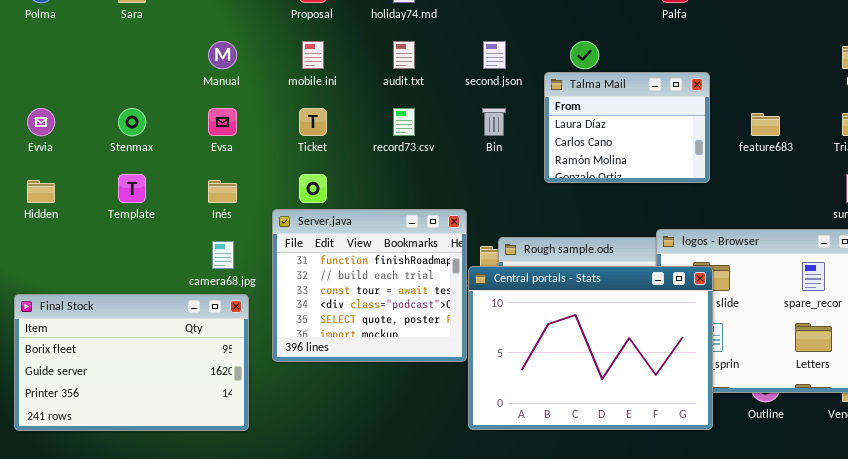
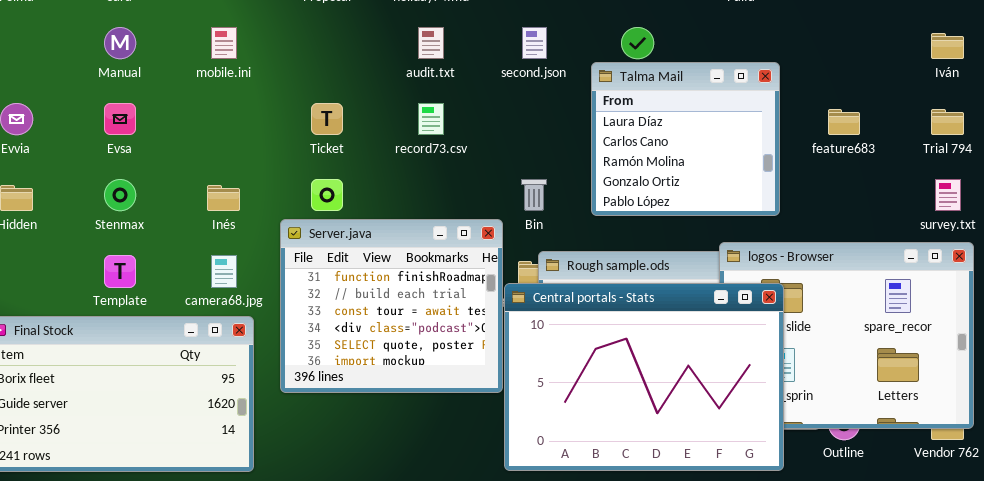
Manual: [208,41,237,69] -> [104,27,136,59], moved
mobile.ini: [302,41,324,69] -> [211,27,237,59], moved
Talma Mail: [544,72,710,183] -> [591,62,780,216], resized
Stenmax: [118,108,146,136] -> [104,179,136,211], moved
Evsa: [208,108,237,136] -> [104,103,136,135], moved
Bin: [482,108,506,136] -> [521,179,547,211], moved
Template: [118,174,146,203] -> [104,255,136,288], moved

